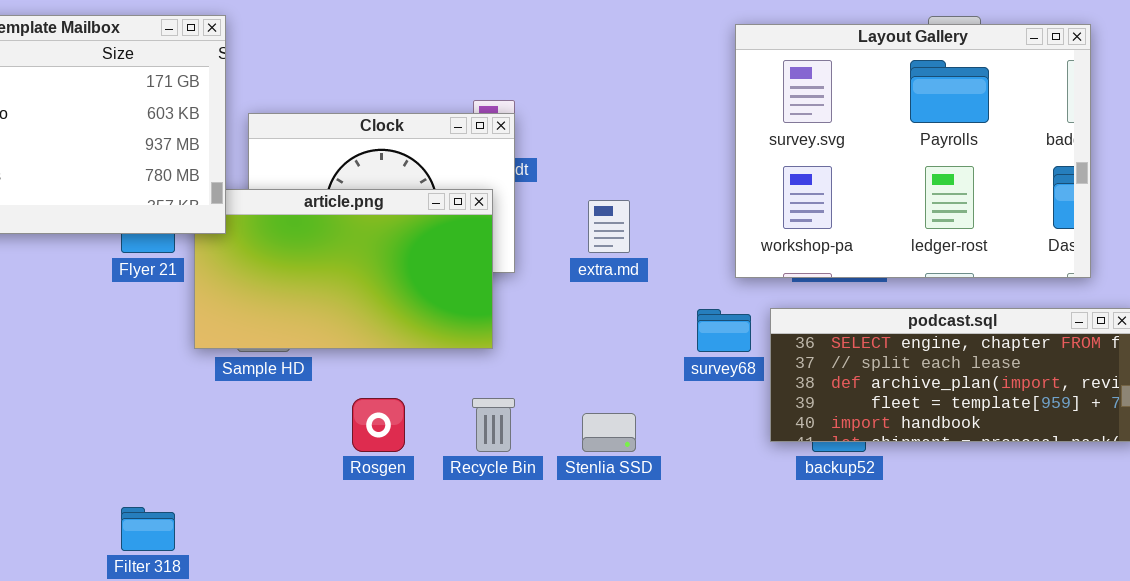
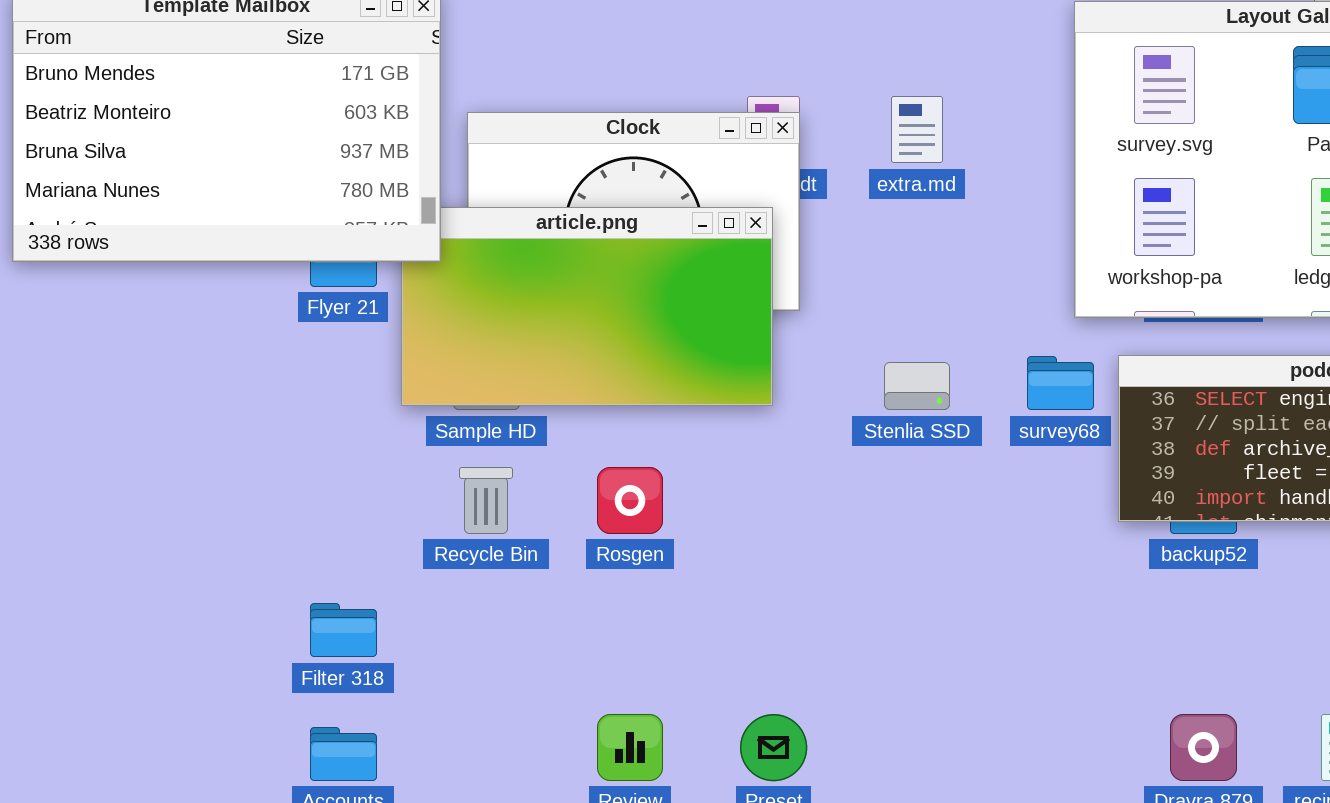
extra.md: [588,200,630,253] -> [891,96,943,163], moved
Recycle Bin: [472,398,515,452] -> [459,467,513,534], moved
Stenlia SSD: [582,413,636,452] -> [884,362,950,410], moved

